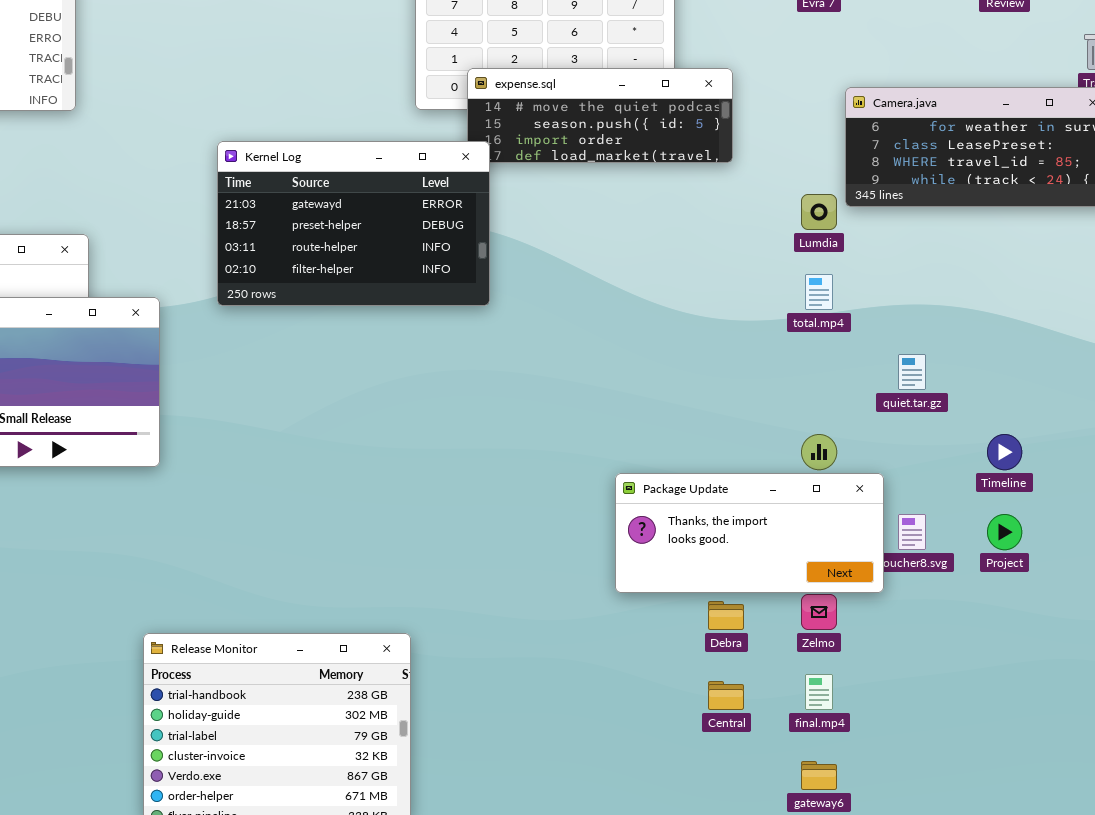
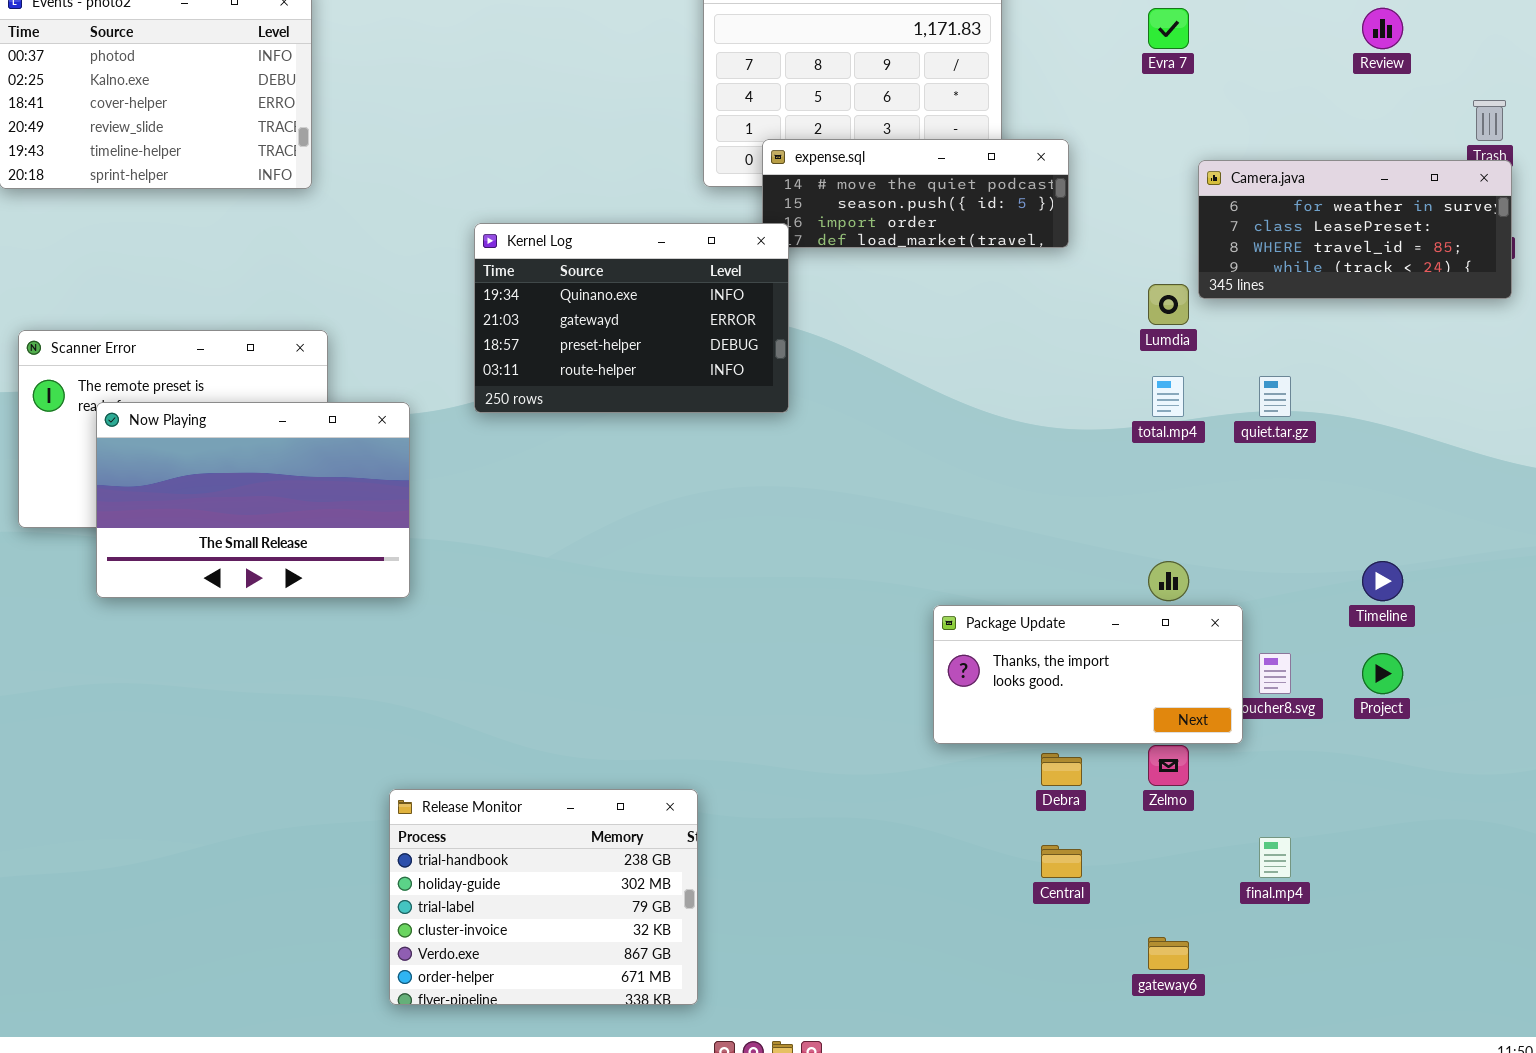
Kernel Log: [217,141,490,306] -> [474,223,789,413], scrolled up 1 row
quiet.tar.gz: [898,354,926,390] -> [1259,376,1291,417], moved
final.mp4: [805,674,833,710] -> [1259,837,1291,878], moved

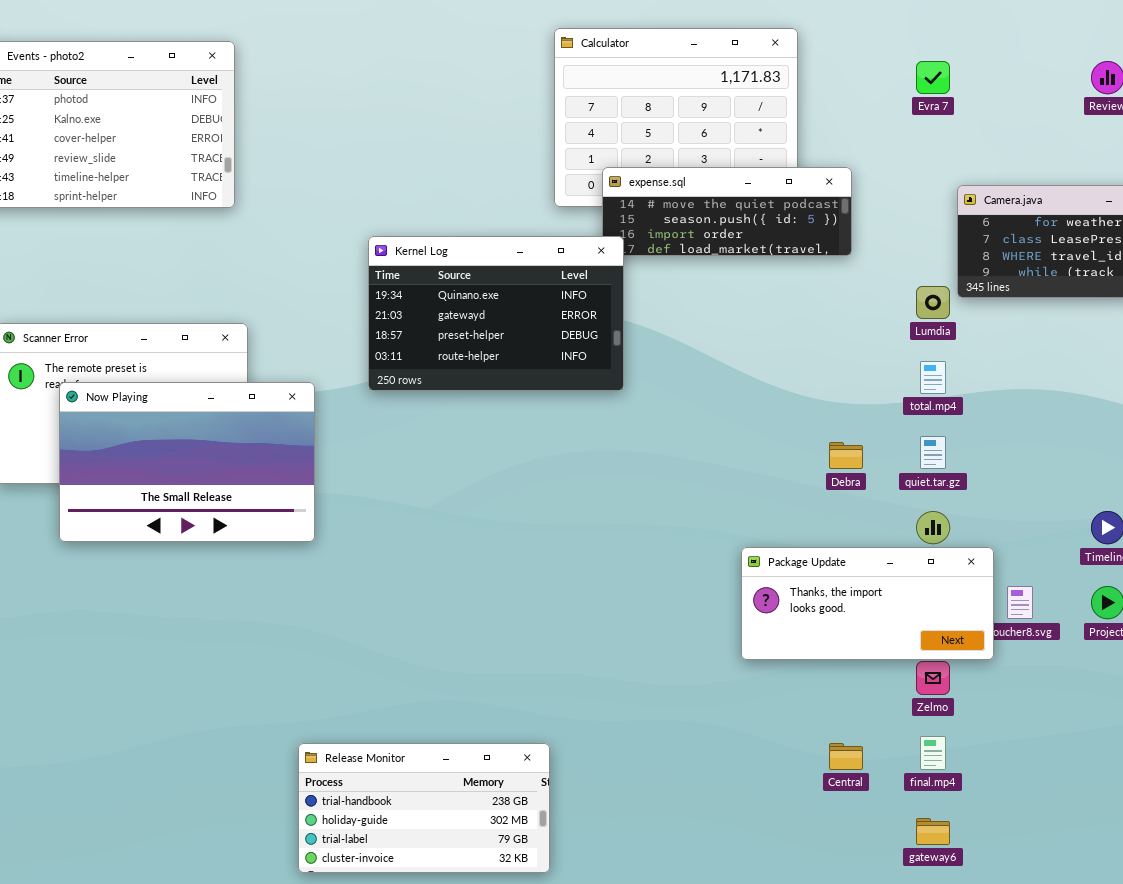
quiet.tar.gz: [1259,376,1291,417] -> [920,436,946,469], moved
Debra: [1041,753,1082,786] -> [829,442,863,469], moved
Release Monitor: [389,789,698,1005] -> [298,743,550,873], resized
final.mp4: [1259,837,1291,878] -> [920,736,946,770], moved

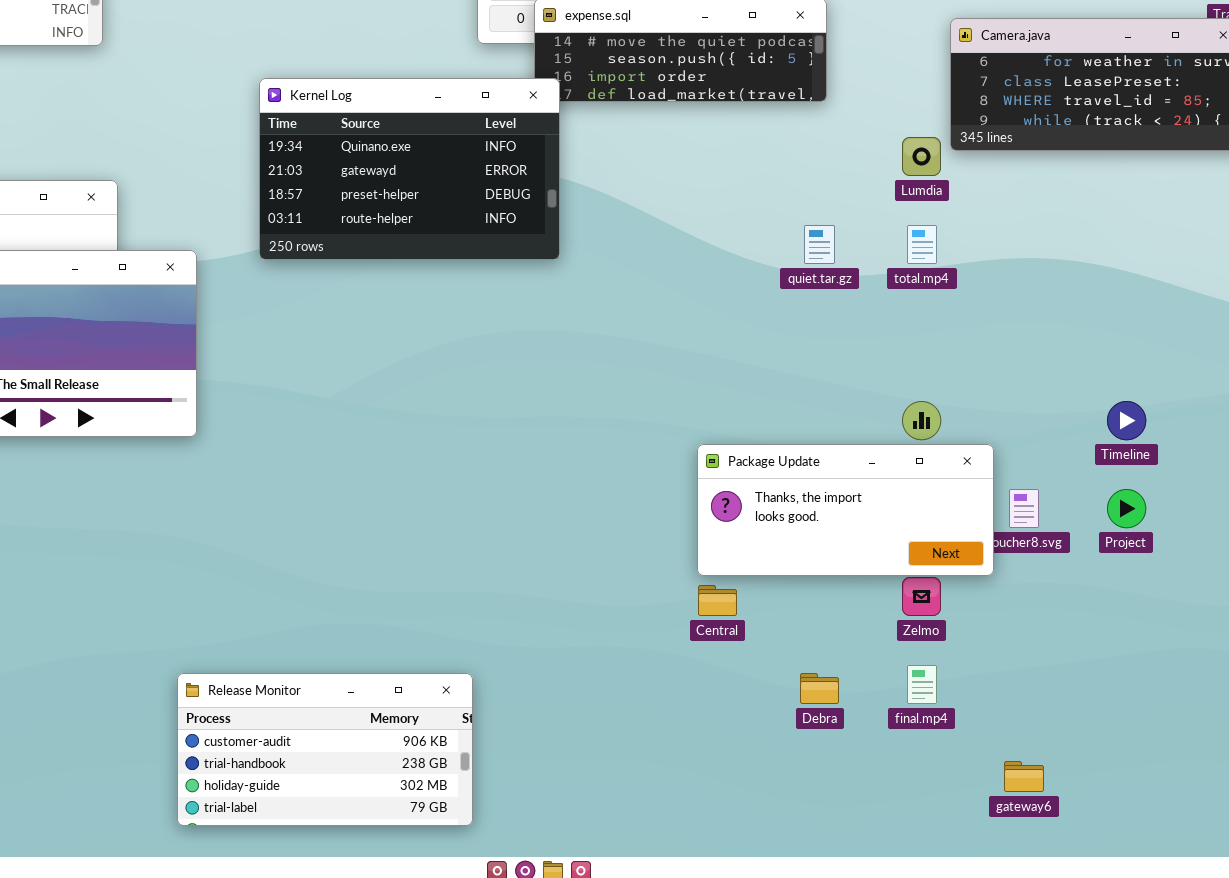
quiet.tar.gz: [920,436,946,469] -> [804,225,835,264], moved
Debra: [829,442,863,469] -> [800,673,839,704], moved
Release Monitor: [298,743,550,873] -> [177,673,473,826], scrolled up 1 row
Central: [829,743,863,770] -> [698,585,737,616], moved
gateway6: [916,818,950,845] -> [1004,761,1044,792], moved

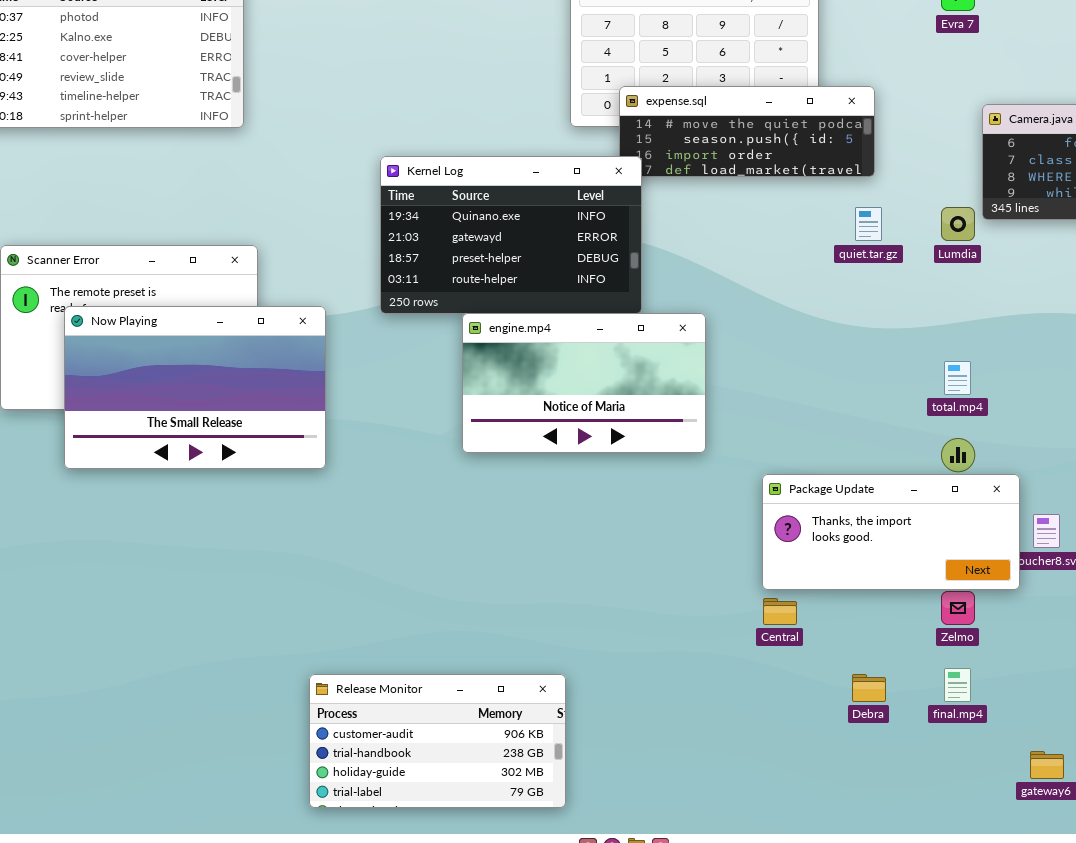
quiet.tar.gz: [804,225,835,264] -> [855,207,882,241], moved
total.mp4: [907,225,937,264] -> [944,361,971,395], moved
engine.mp4: none -> [462,313,706,453], opened

